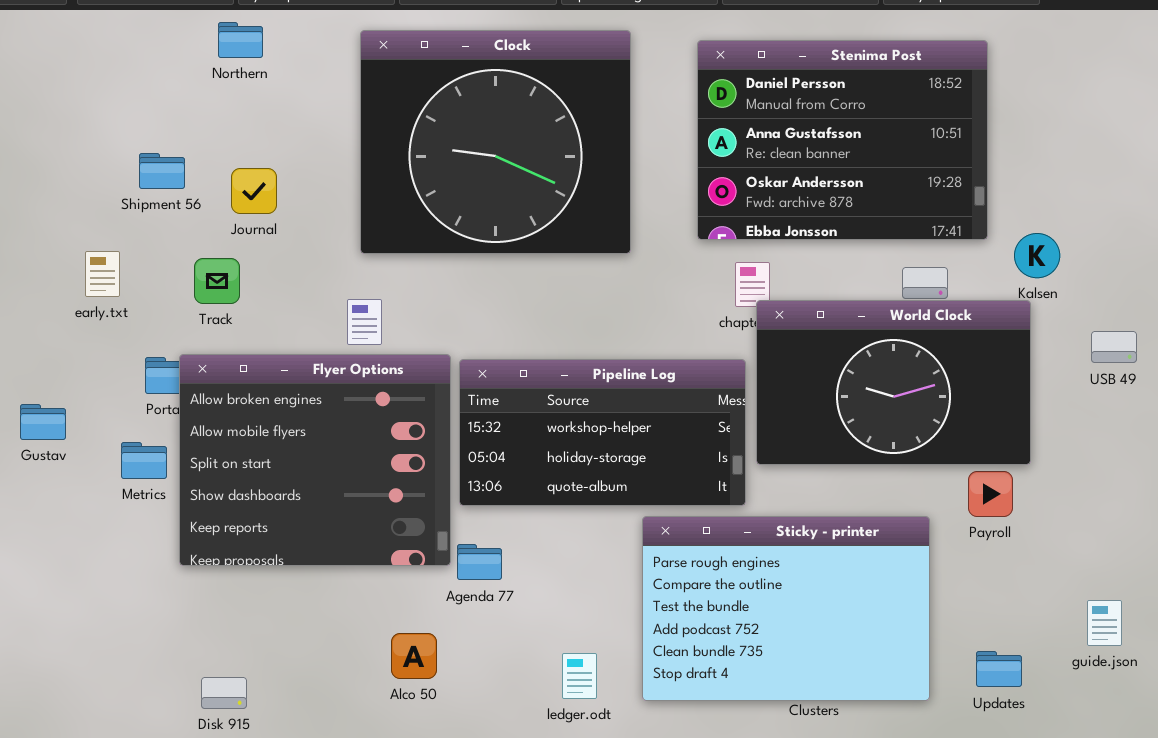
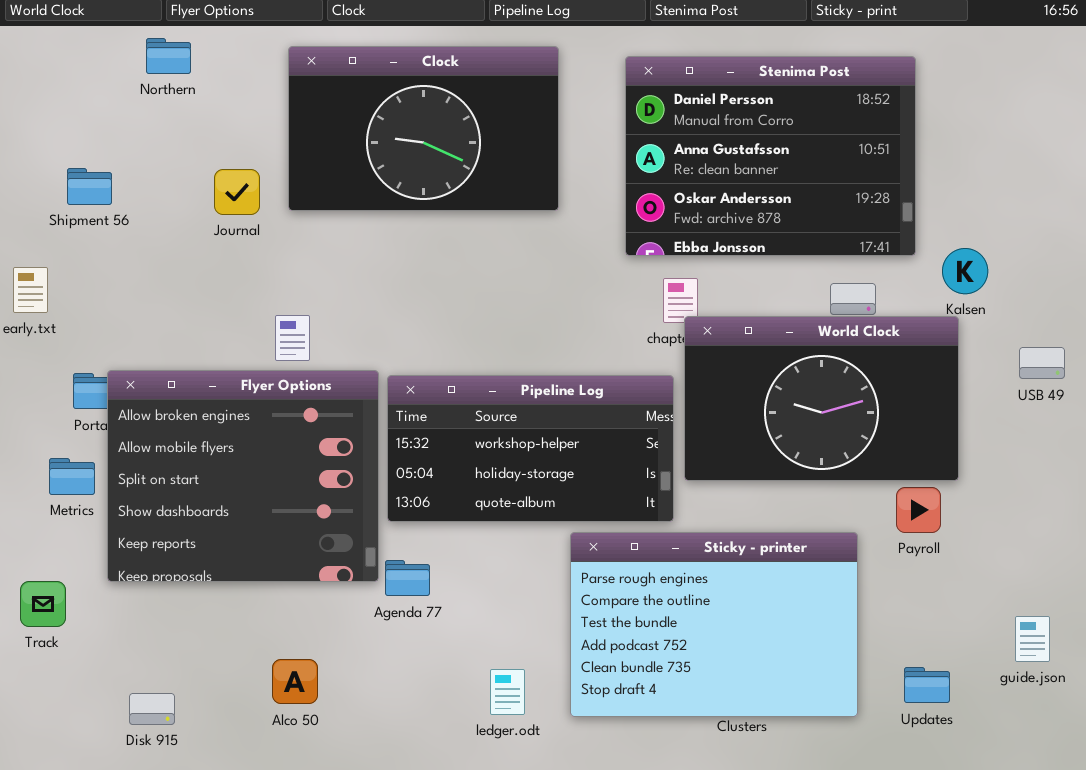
Clock: [360,30,631,254] -> [288,46,559,211], resized
Journal: [231,168,277,214] -> [214,169,260,215], moved
Track: [194,258,240,304] -> [20,581,66,627], moved
Alco 50: [391,633,437,679] -> [272,659,318,704], moved

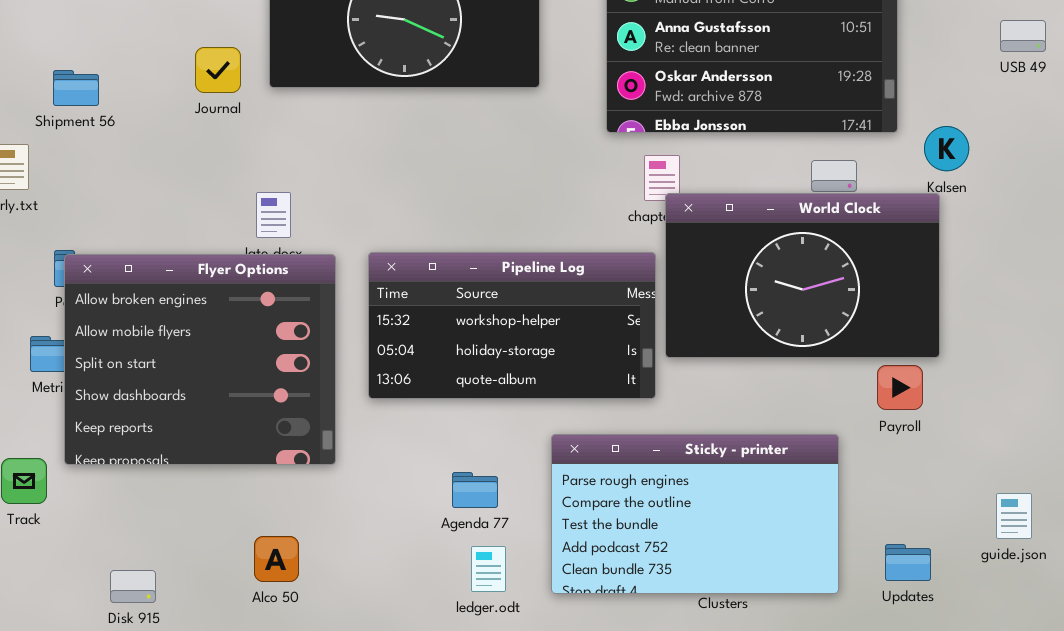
Shipment 56: [67,168,112,205] -> [53,70,99,106], moved
USB 49: [1019,347,1065,379] -> [1000,20,1046,52], moved
Flyer Options: [107,370,379,582] -> [64,254,336,465], moved
Sticky - printer: [570,532,858,717] -> [551,434,839,594], resized
Agenda 77: [385,560,430,596] -> [452,472,498,508], moved

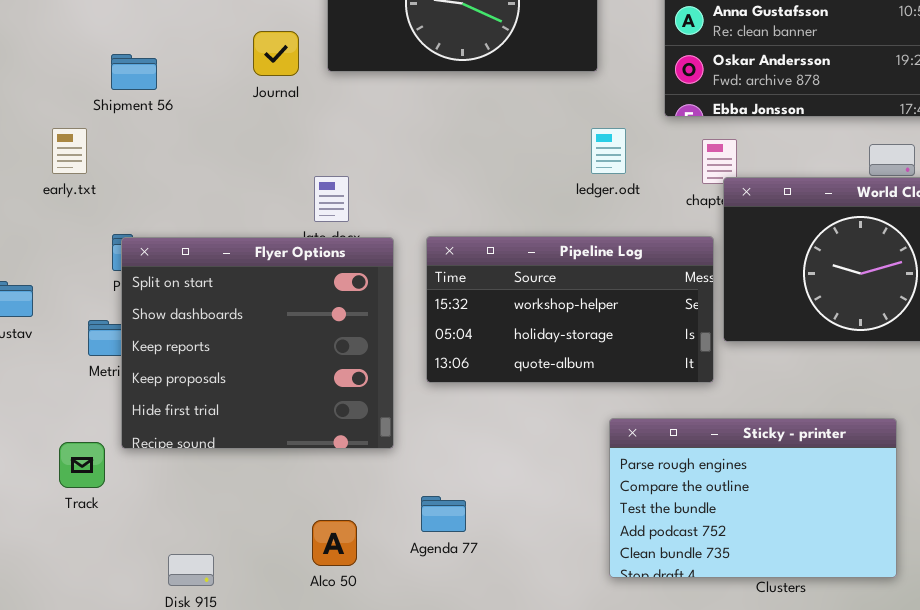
Flyer Options: [64,254,336,465] -> [121,237,394,449], scrolled down 2 rows
Agenda 77: [452,472,498,508] -> [421,496,466,532], moved
ledger.odt: [471,546,506,592] -> [591,128,626,174], moved

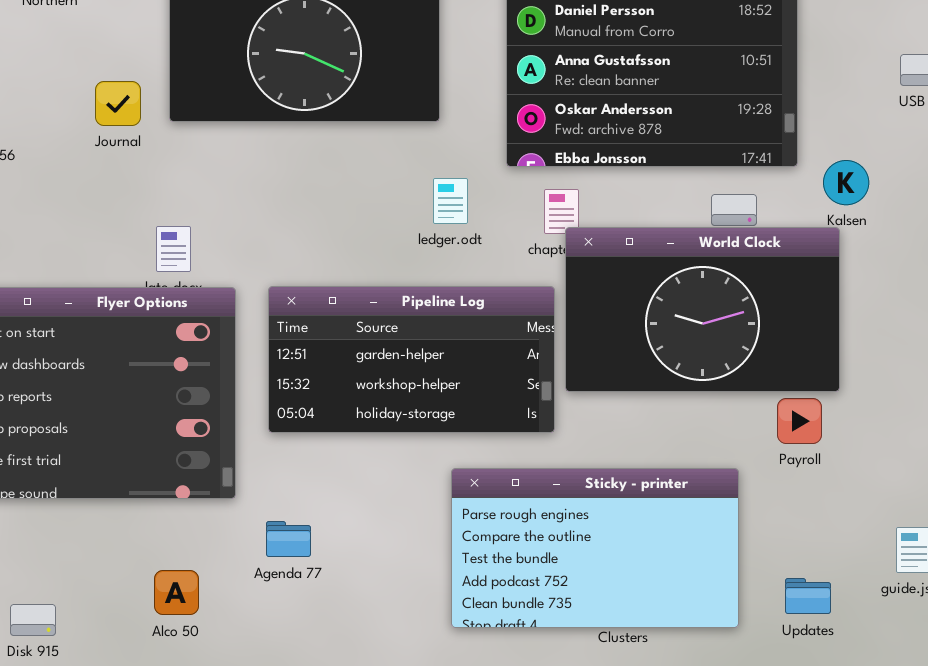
Pipeline Log: [426,236,714,383] -> [268,286,555,433], scrolled up 1 row
Agenda 77: [421,496,466,532] -> [266,521,311,557], moved

